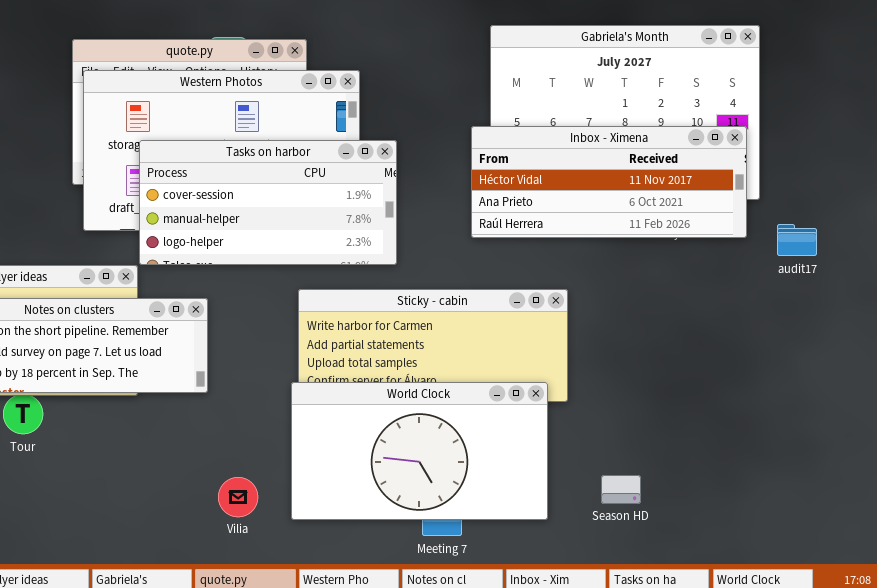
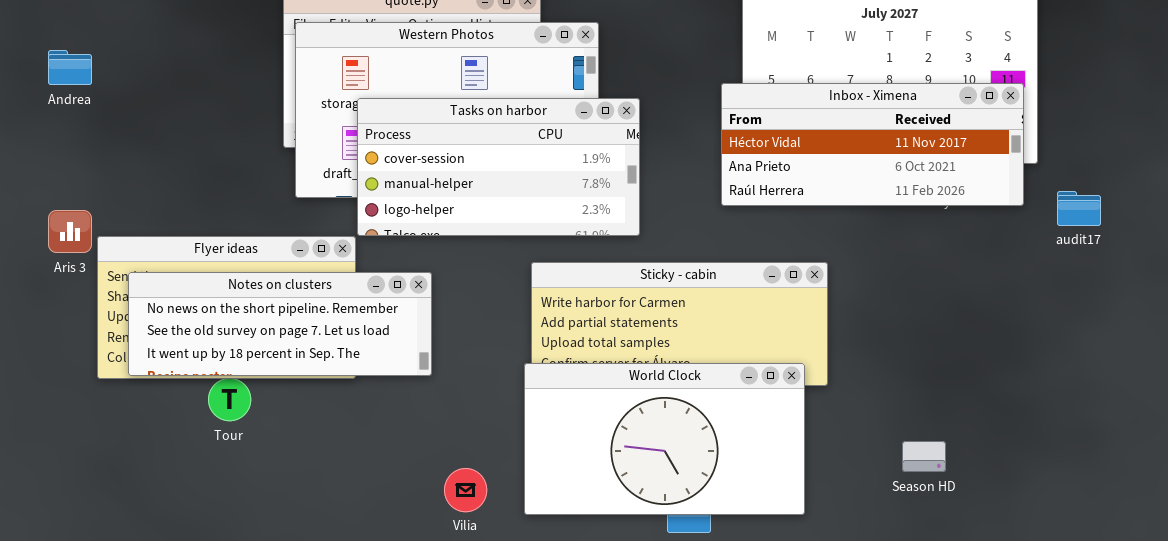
Season HD: [601,475,641,504] -> [902,441,946,472], moved

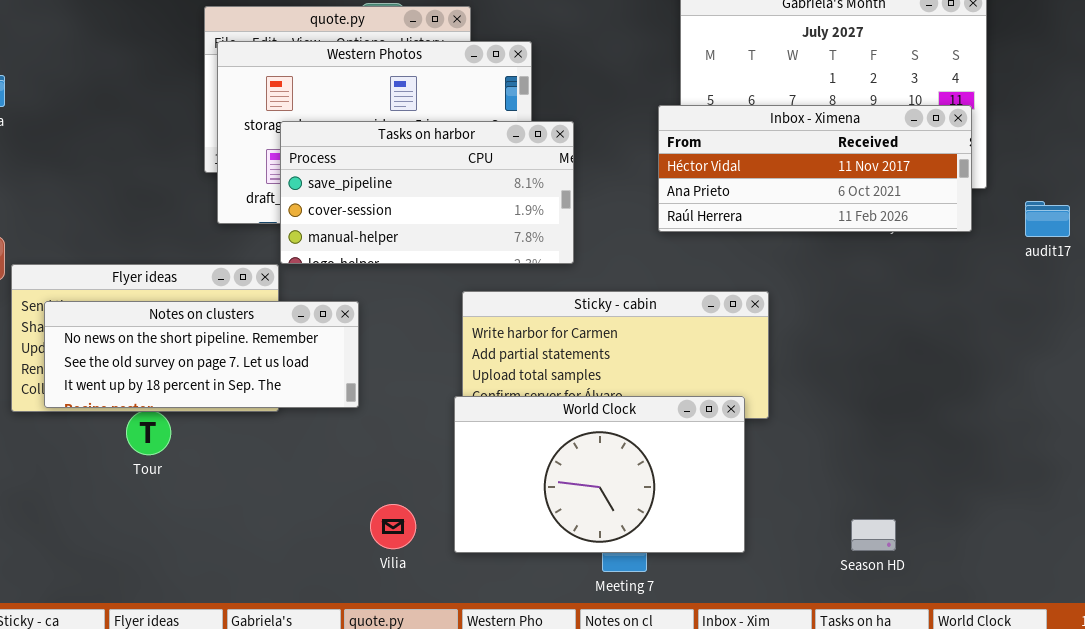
Tasks on harbor: [357,98,640,236] -> [280,121,574,264], scrolled up 1 row
audit17: [1057,191,1101,226] -> [1025,201,1070,237], moved
Season HD: [902,441,946,472] -> [851,519,896,551], moved

